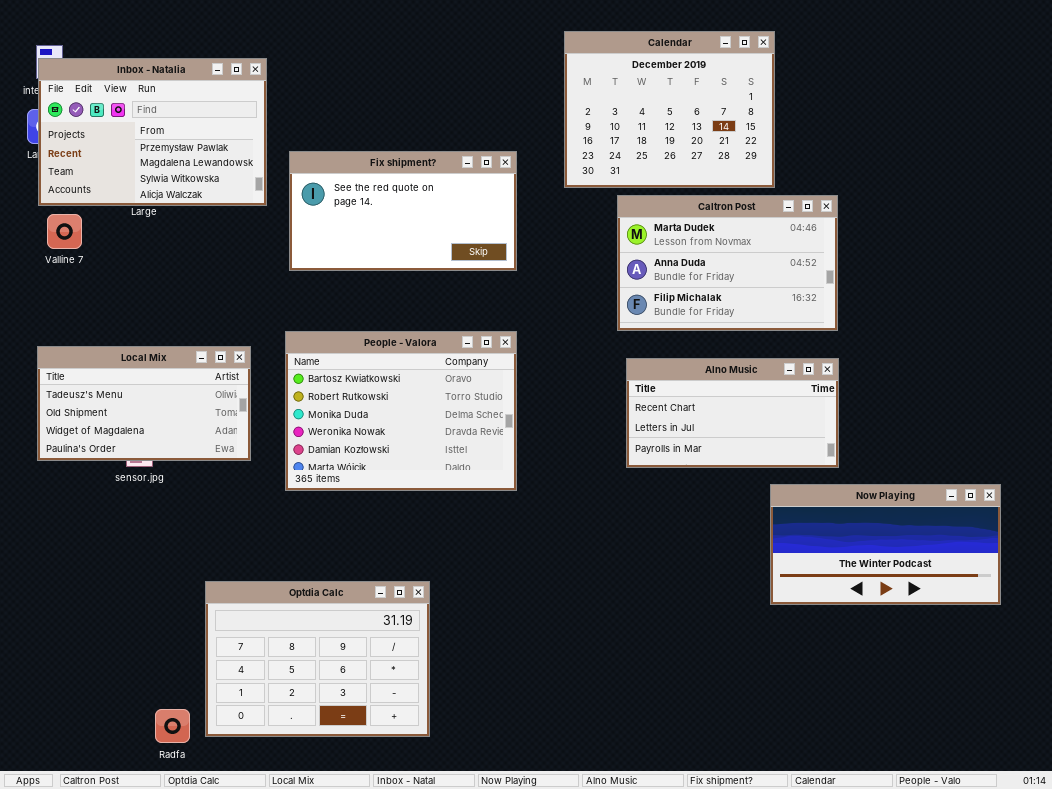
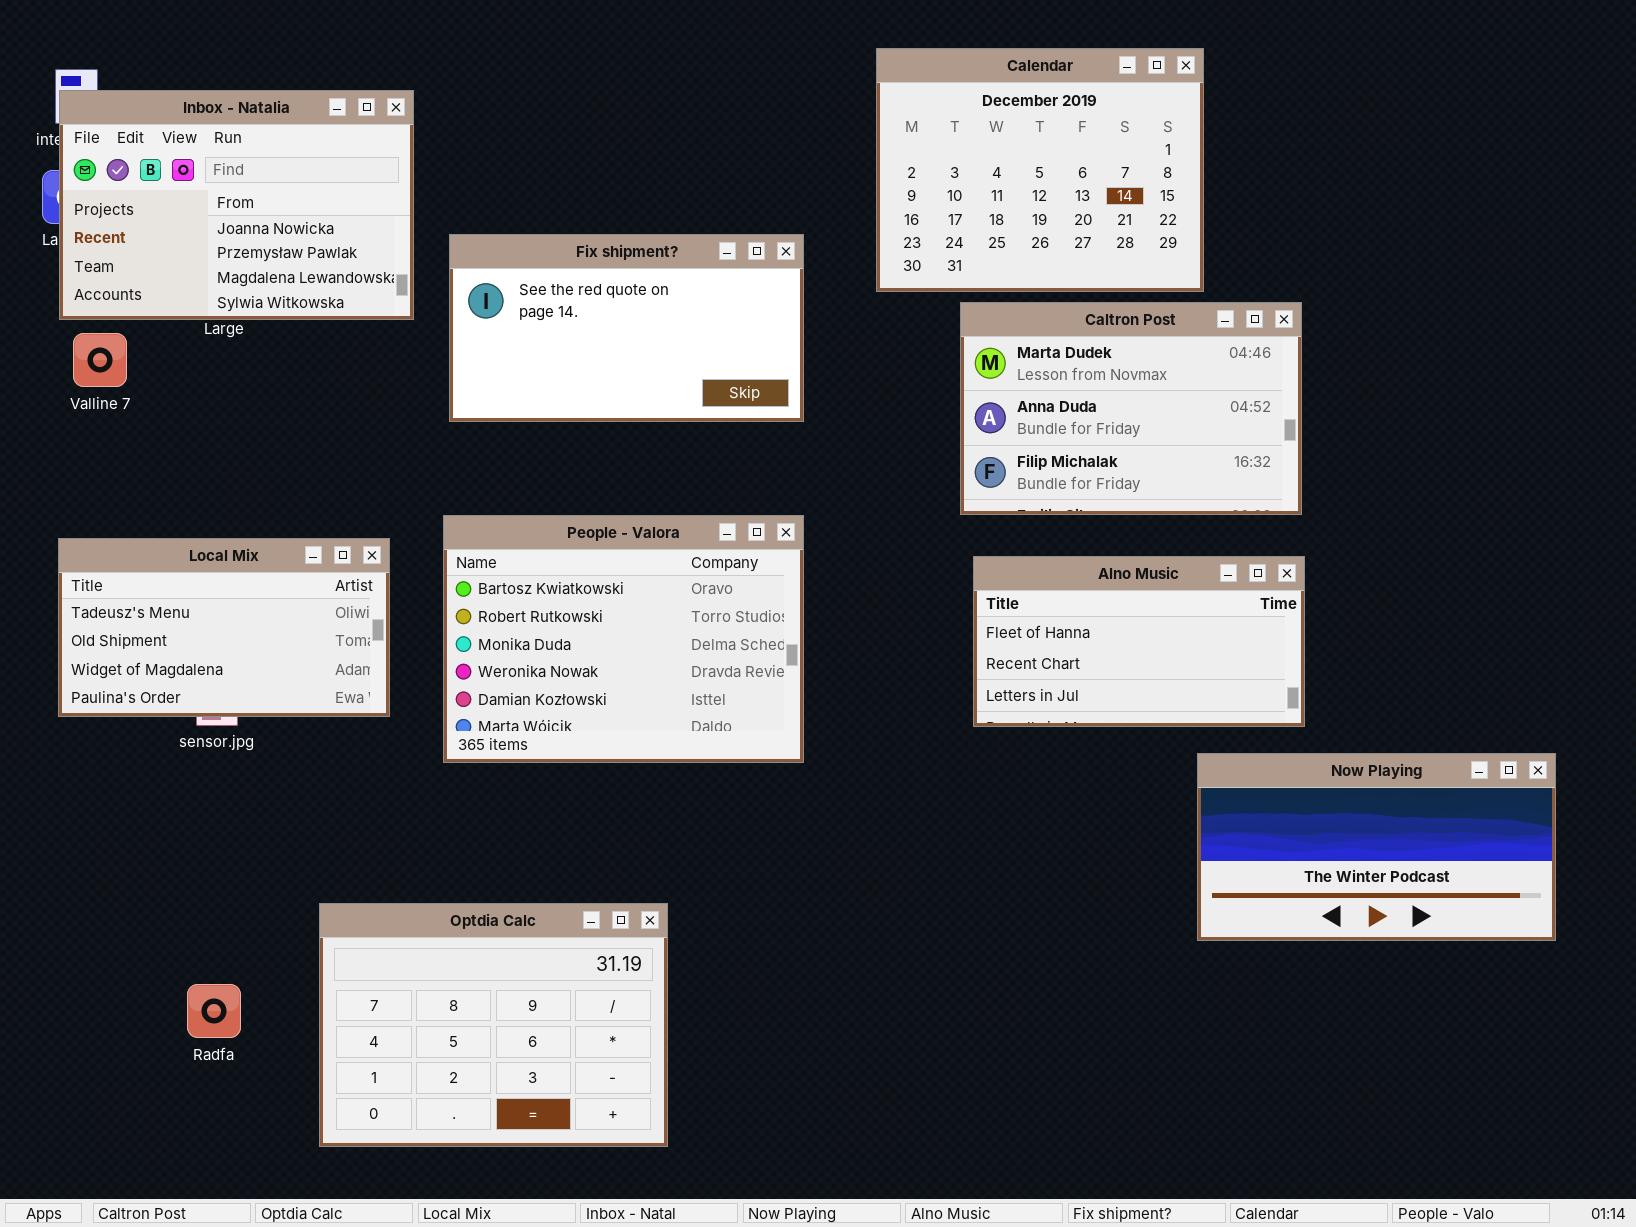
Inbox - Natalia: [38,58,267,206] -> [59,90,414,320], scrolled up 1 row
Alno Music: [626,358,839,468] -> [973,556,1305,727], scrolled up 1 row
Radfa: [155,709,190,743] -> [187,984,241,1038], moved

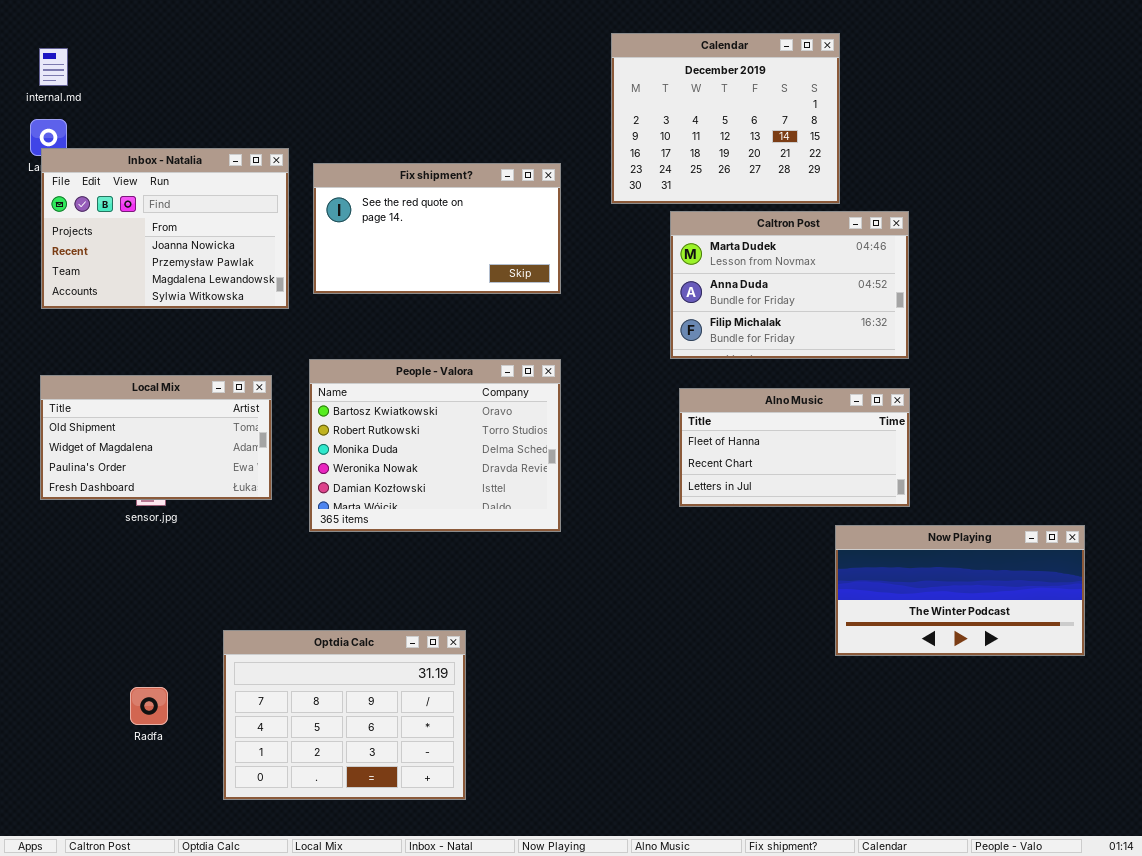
Inbox - Natalia: [59,90,414,320] -> [41,148,289,309], moved
Local Mix: [58,538,390,717] -> [40,375,272,500], scrolled down 1 row

